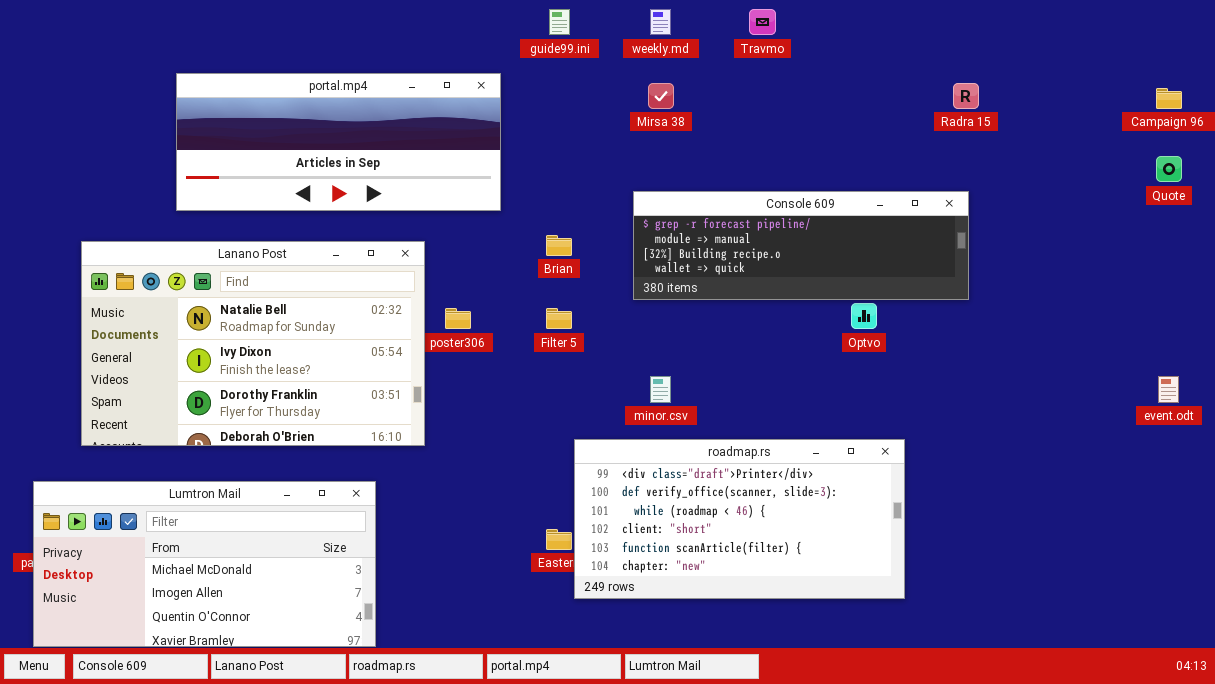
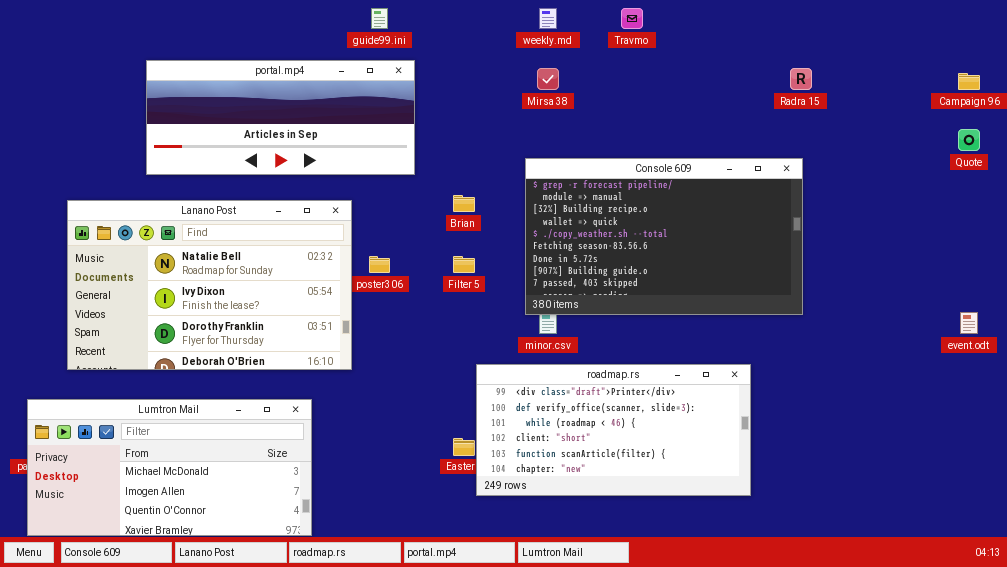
guide99.ini: [549,9,570,35] -> [371,8,388,29], moved
Console 609: [633,191,969,300] -> [525,158,803,315], resized

